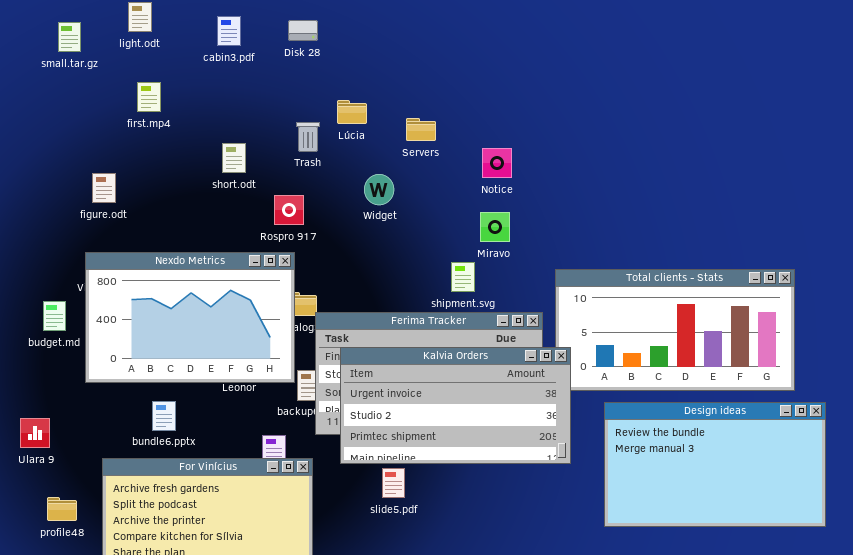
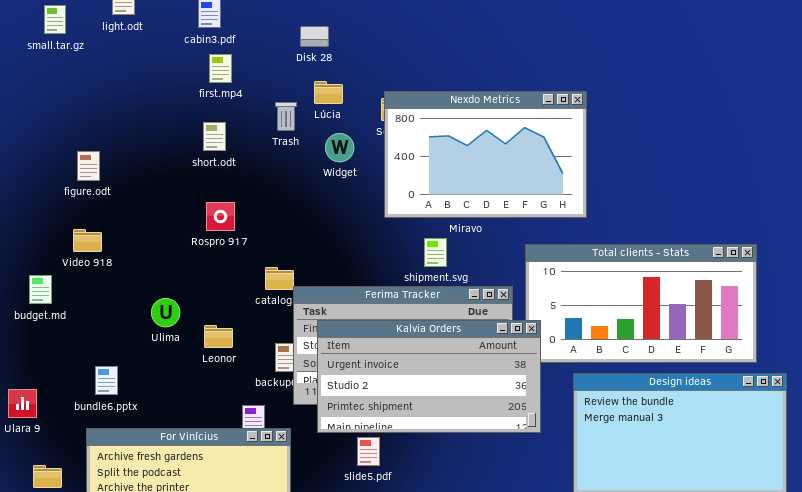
Disk 28: [288,20,318,41] -> [300,26,329,47], moved
first.mp4: [137,82,161,112] -> [209,54,232,83], moved
Widget: [364,174,394,205] -> [325,133,354,162], moved
Rospro 917: [274,195,304,225] -> [206,202,235,231], moved
Nexdo Metrics: [85,252,295,383] -> [384,91,587,218], moved
bundle6.pptx: [152,401,176,431] -> [95,366,118,395], moved

